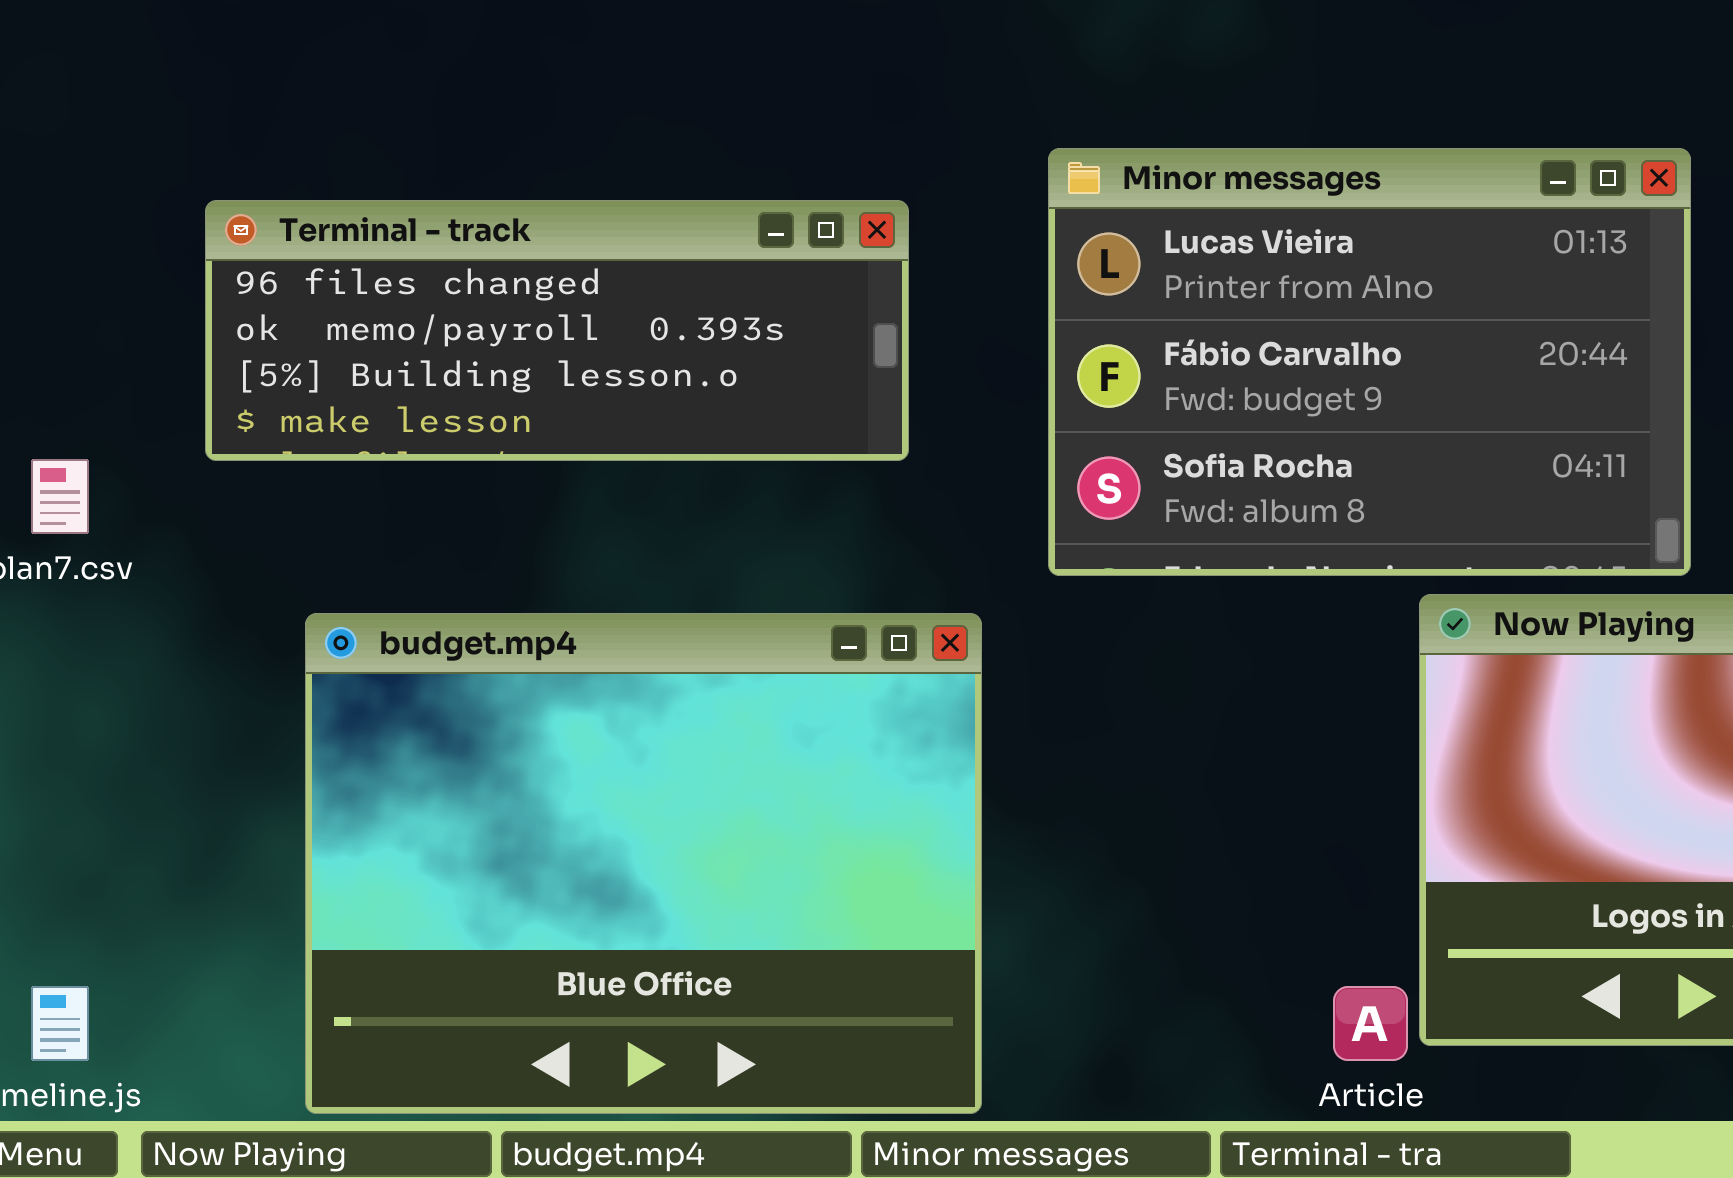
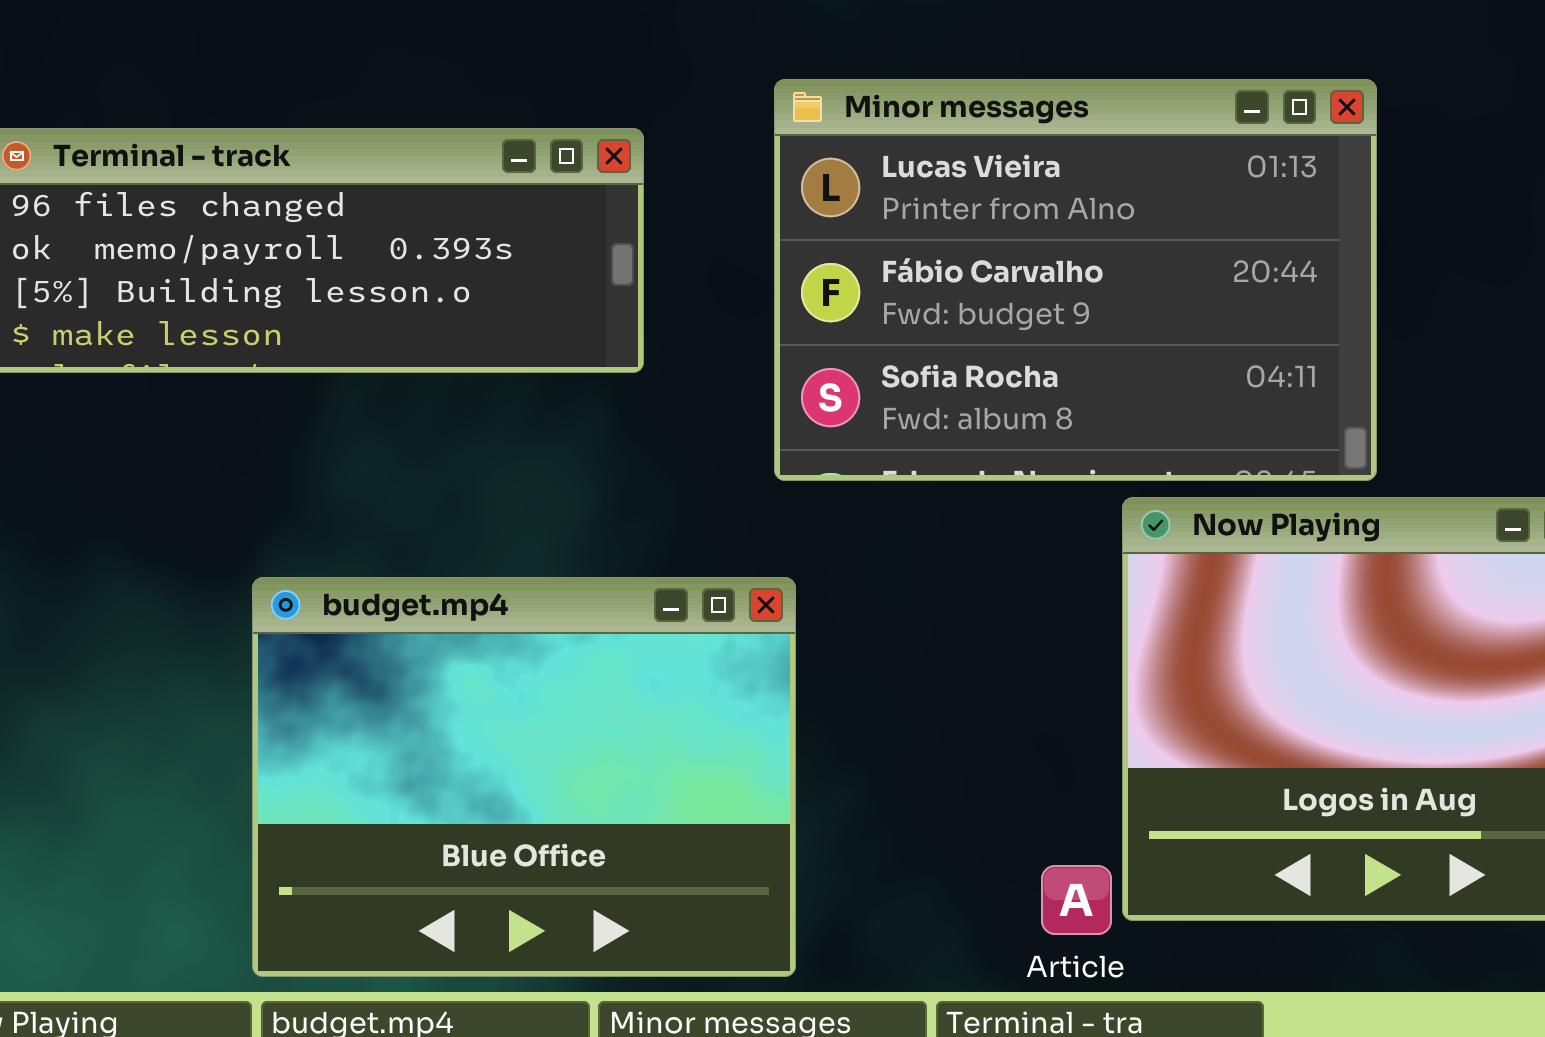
budget.mp4: [305,613,982,1114] -> [252,577,796,977], moved, resized

